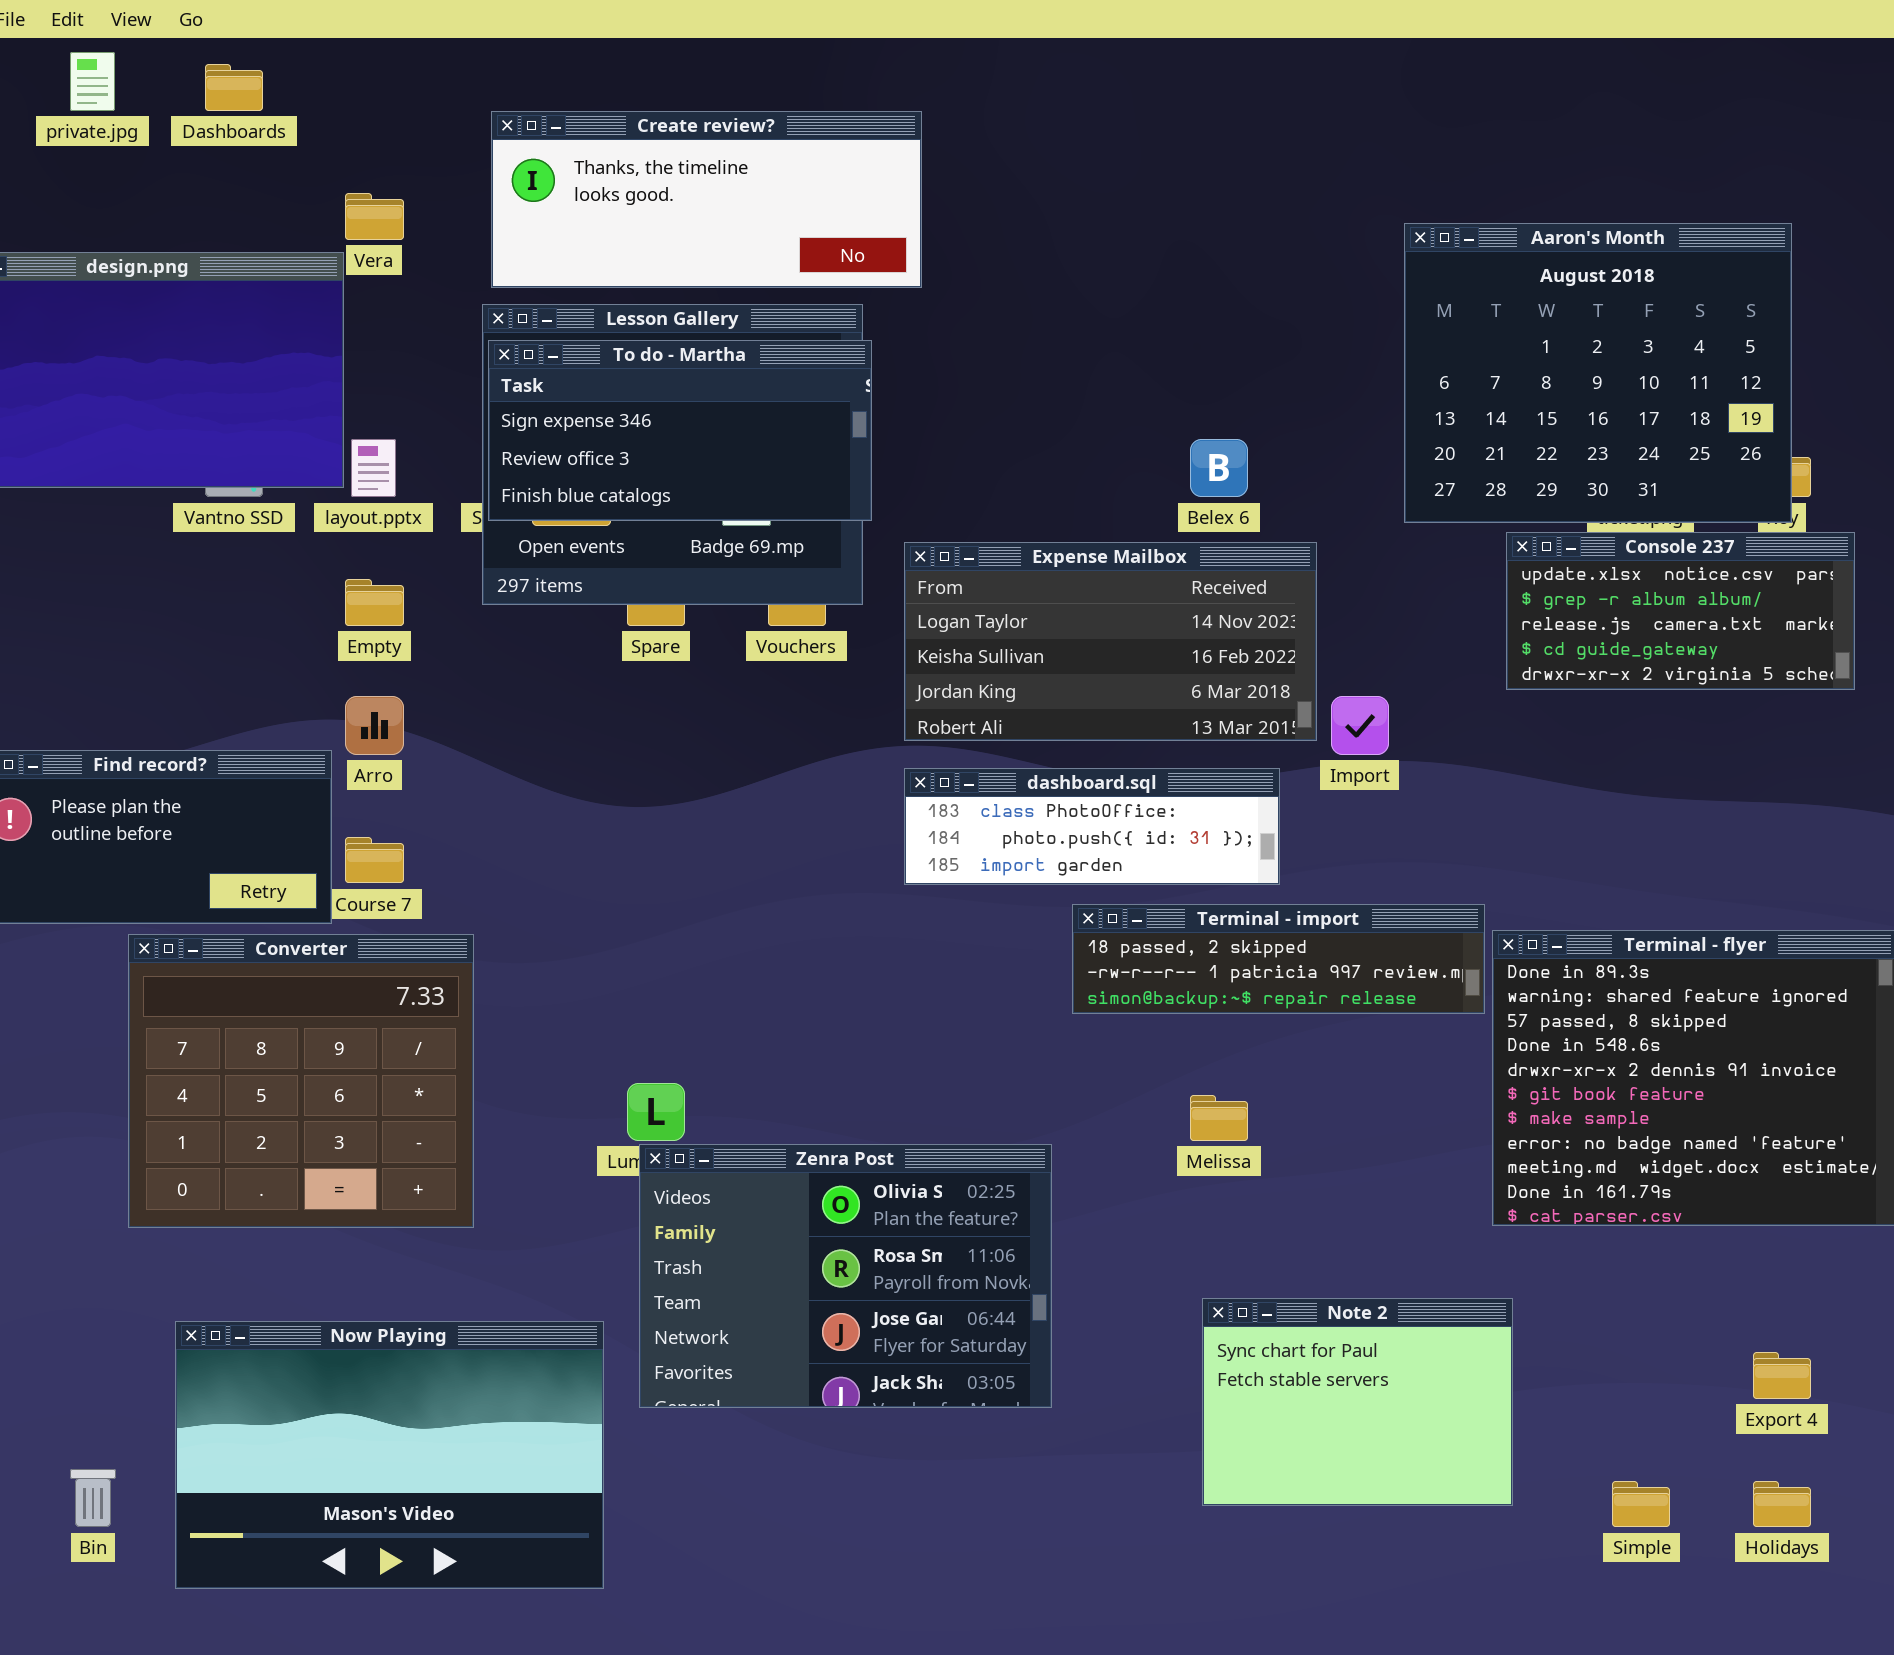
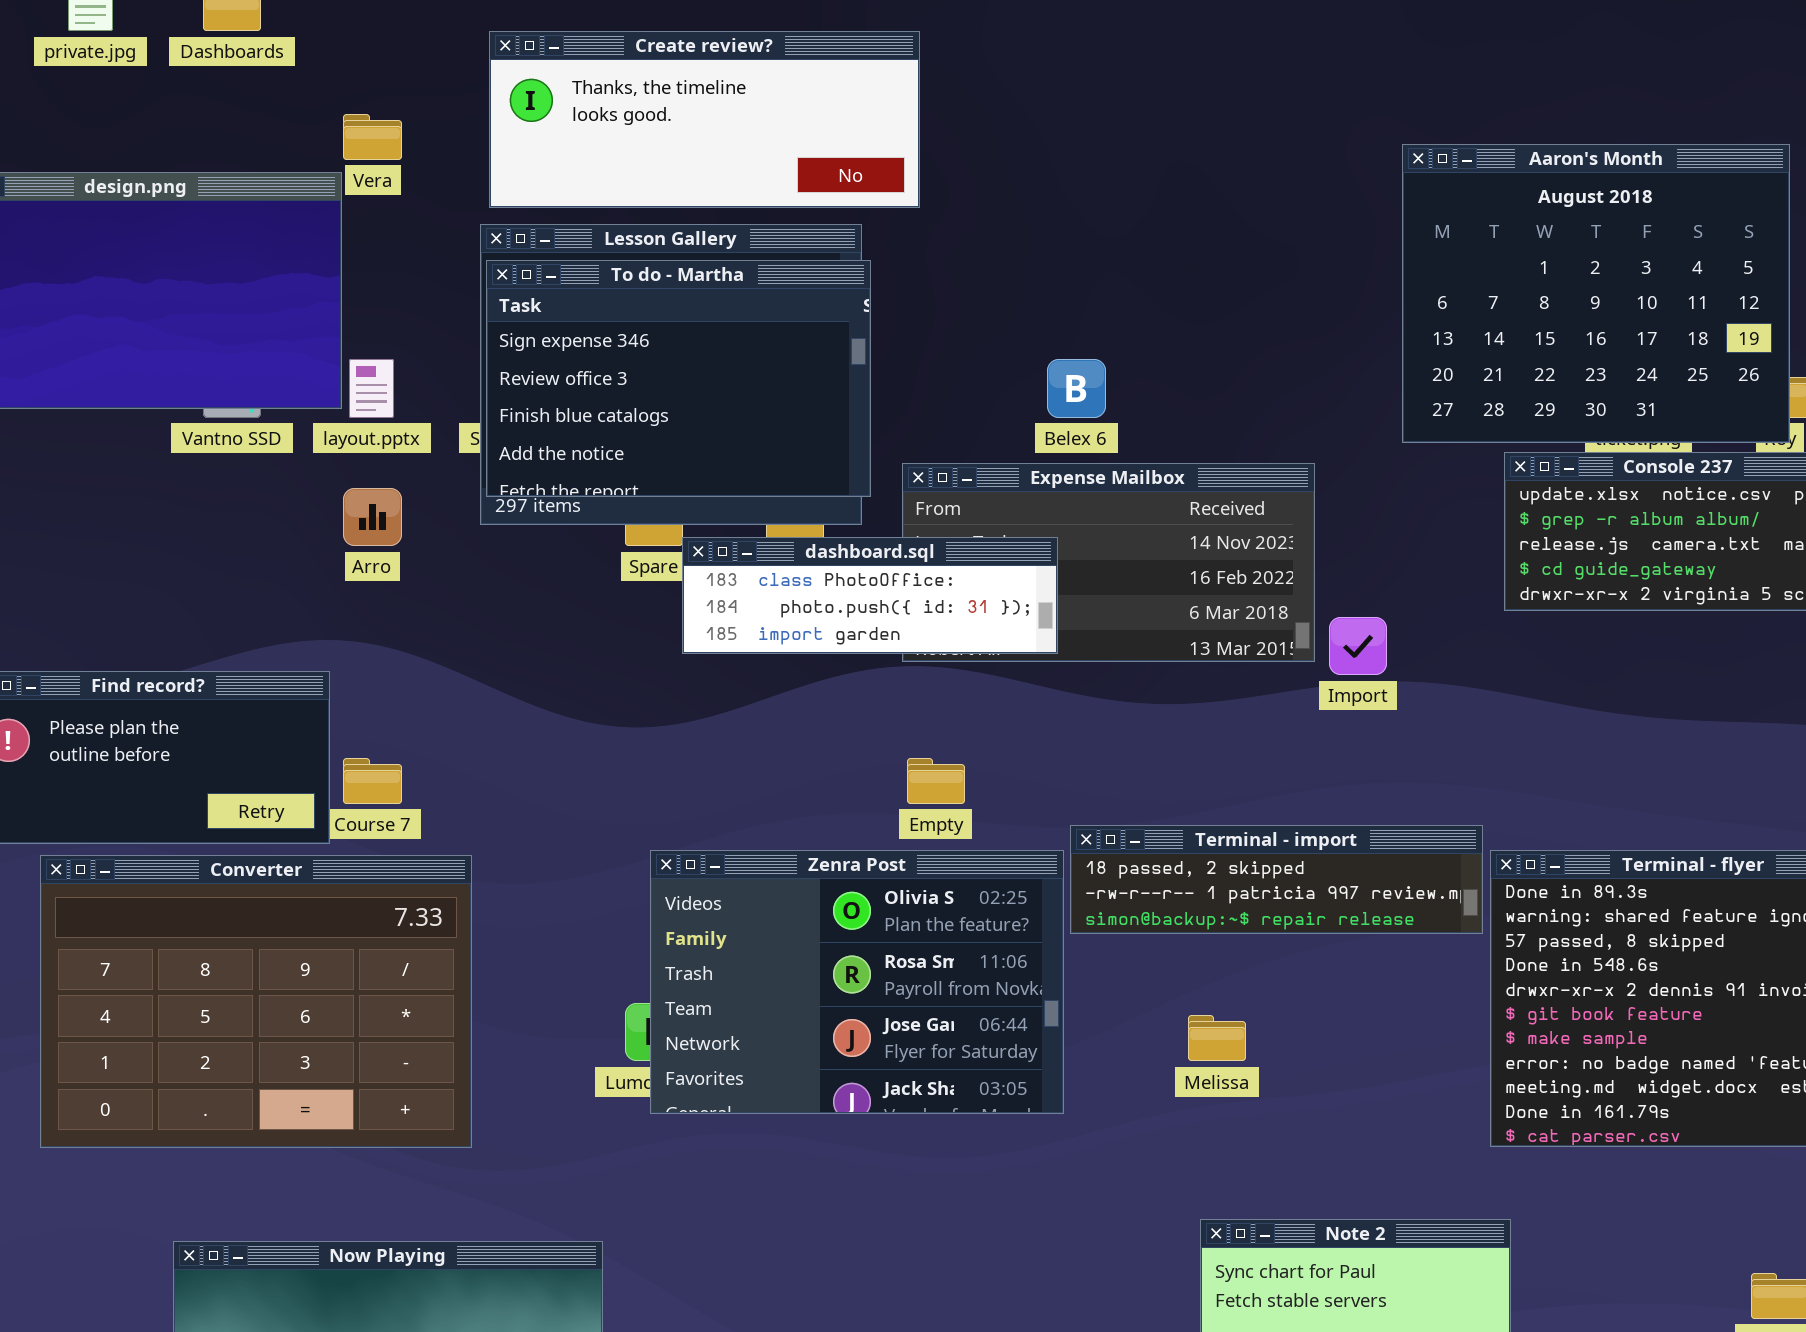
To do - Martha: [488,340,872,521] -> [486,260,871,497], resized
Belex 6: [1190,439,1248,497] -> [1047,359,1106,418], moved
Empty: [345,579,404,626] -> [907,758,965,804], moved
Arro: [345,696,404,755] -> [343,488,402,546], moved
dashboard.sql: [904,768,1280,885] -> [682,537,1058,654], moved
Converter: [128,934,474,1228] -> [40,855,472,1148], resized
Zenra Post: [639,1144,1052,1408] -> [650,850,1064,1114], moved

